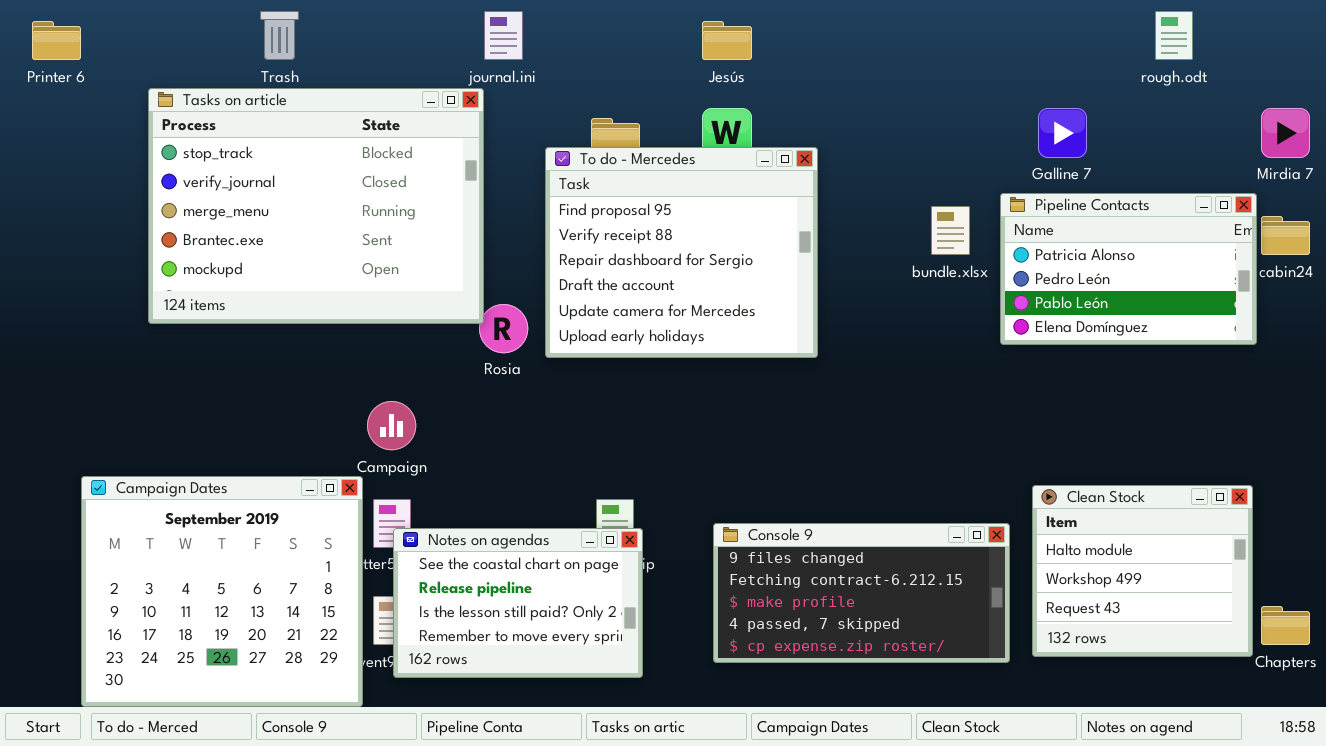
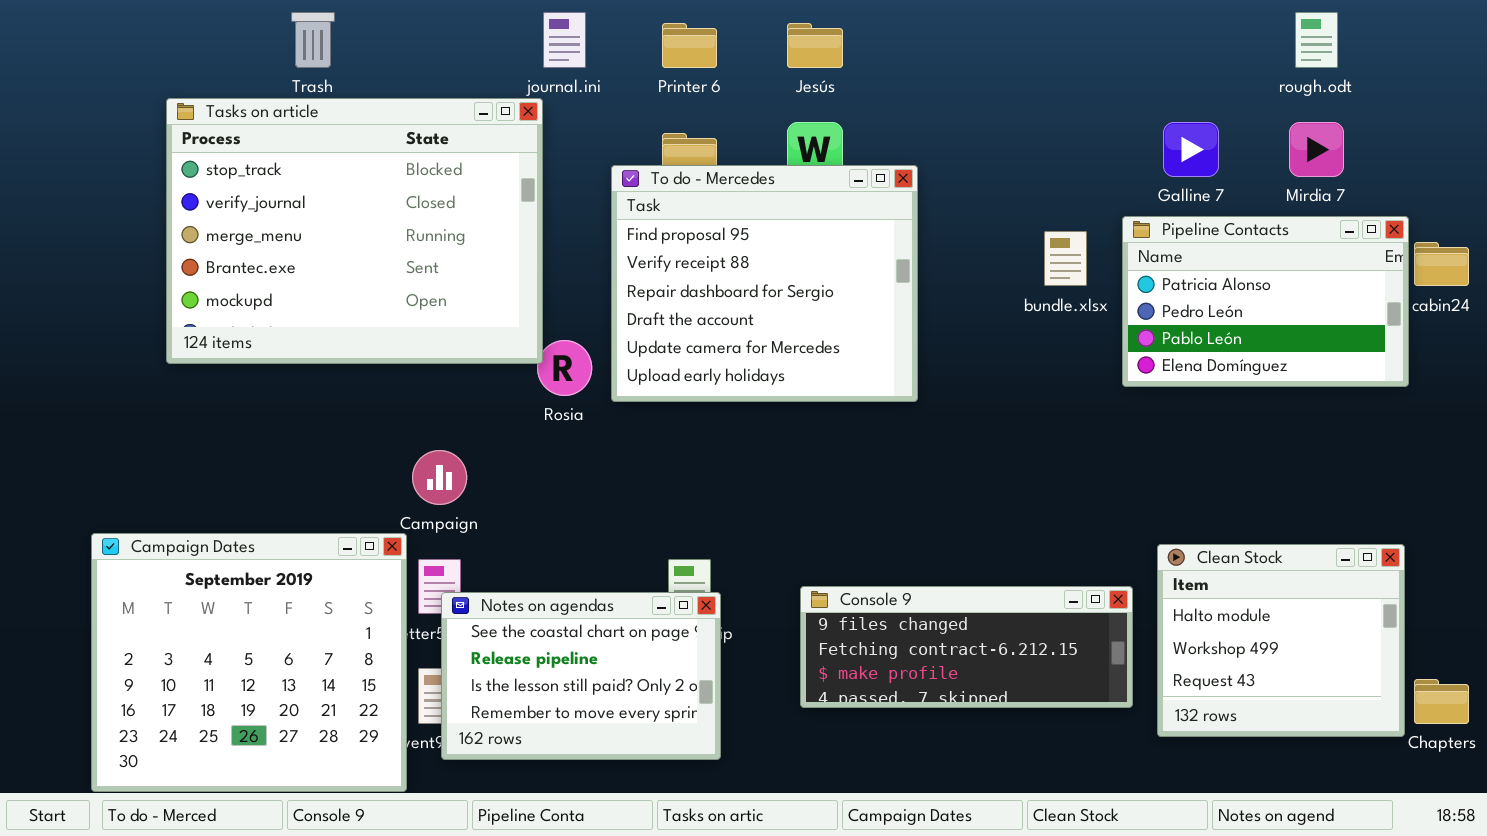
Printer 6: [32,21,81,60] -> [662,23,717,68], moved
Mirdia 7: [1261,108,1310,158] -> [1289,122,1344,177], moved
Console 9: [713,523,1010,663] -> [800,586,1133,708], resized

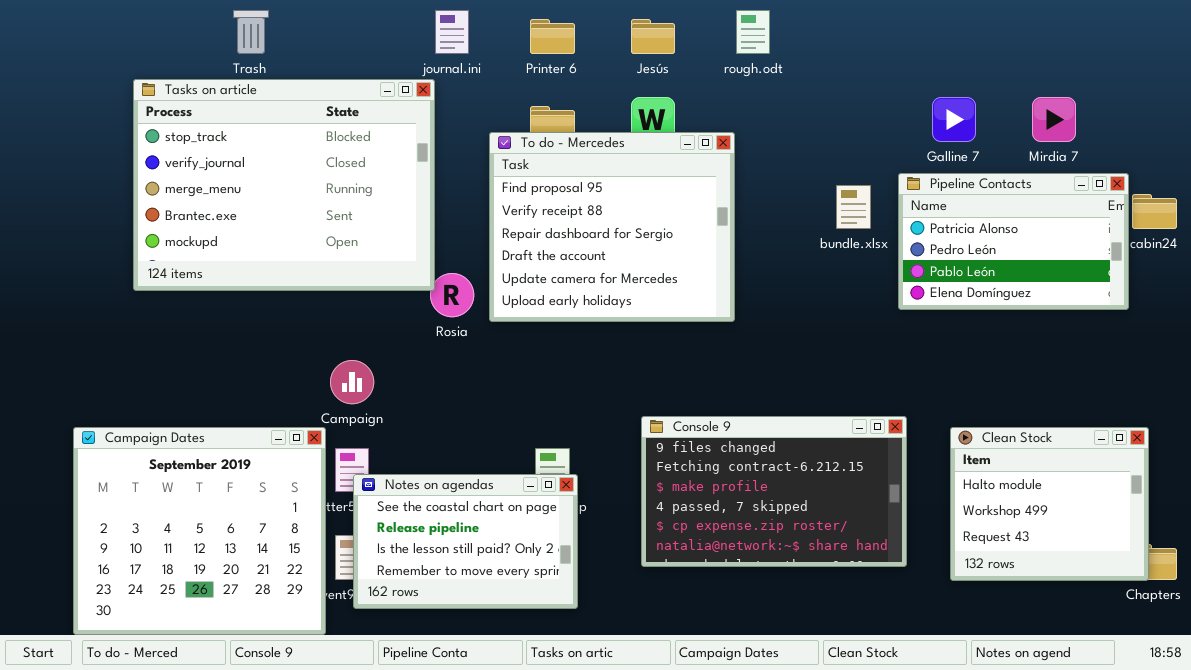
rough.odt: [1295,12,1338,68] -> [736,10,770,54], moved
Clean Stock: [1157,544,1405,737] -> [950,427,1149,581], moved
Console 9: [800,586,1133,708] -> [641,416,907,567], resized

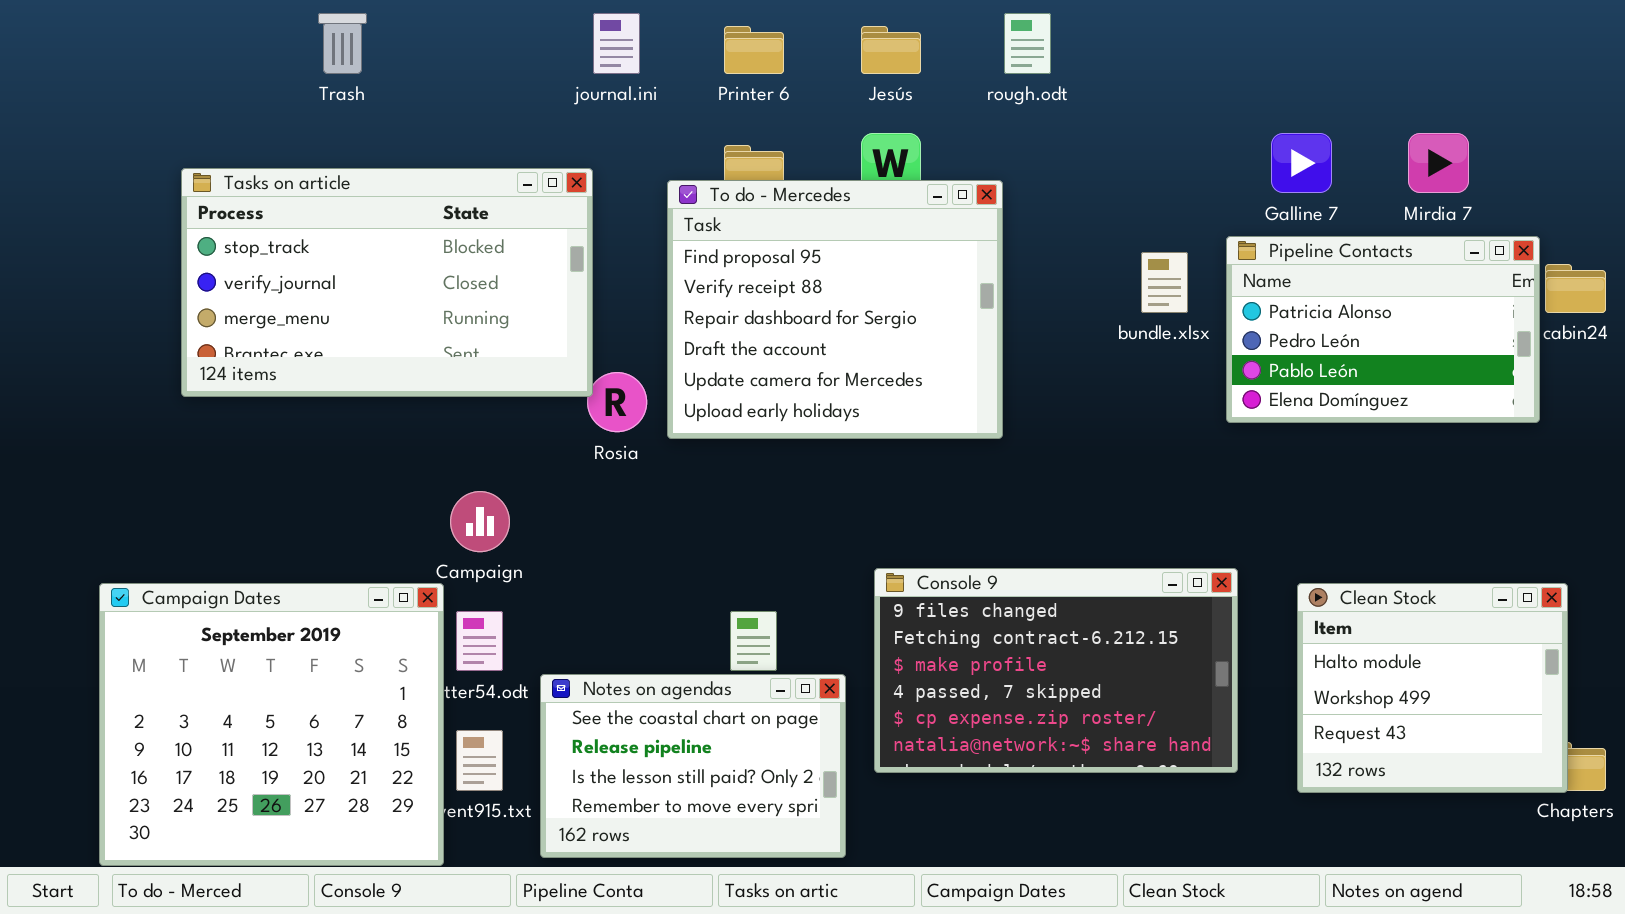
Tasks on article: [133,79,435,291] -> [181,168,593,397], resized
Notes on agendas: [353,474,578,609] -> [540,674,846,858], moved

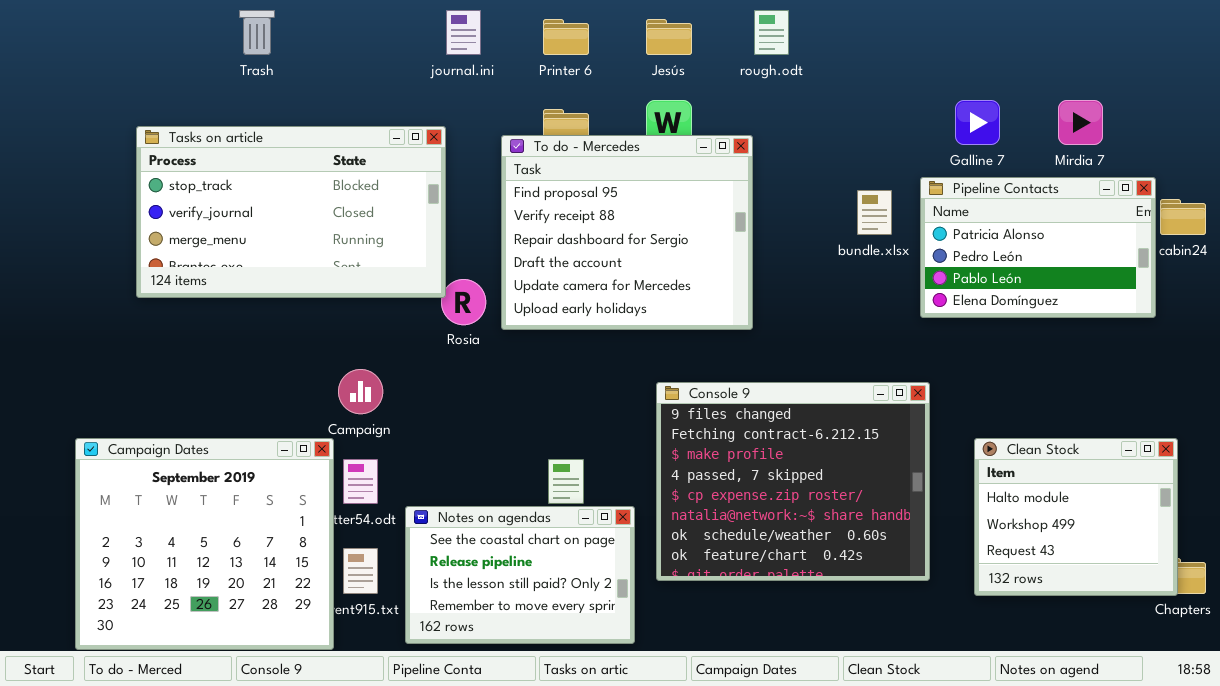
Console 9: [874,568,1238,773] -> [656,382,930,581], resized

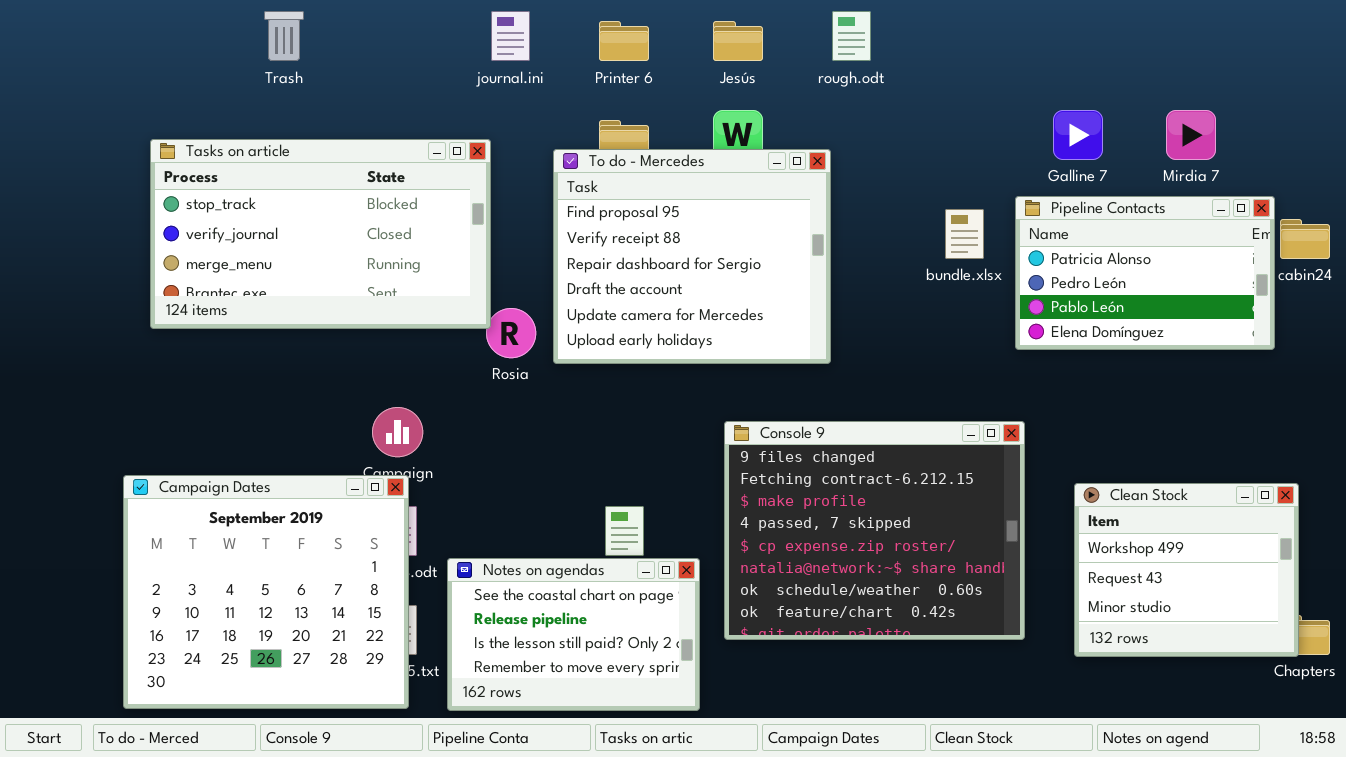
Campaign Dates: [75,438,334,650] -> [123,475,409,709], moved
Clean Stock: [974,438,1178,596] -> [1074,483,1299,657], scrolled down 1 row

